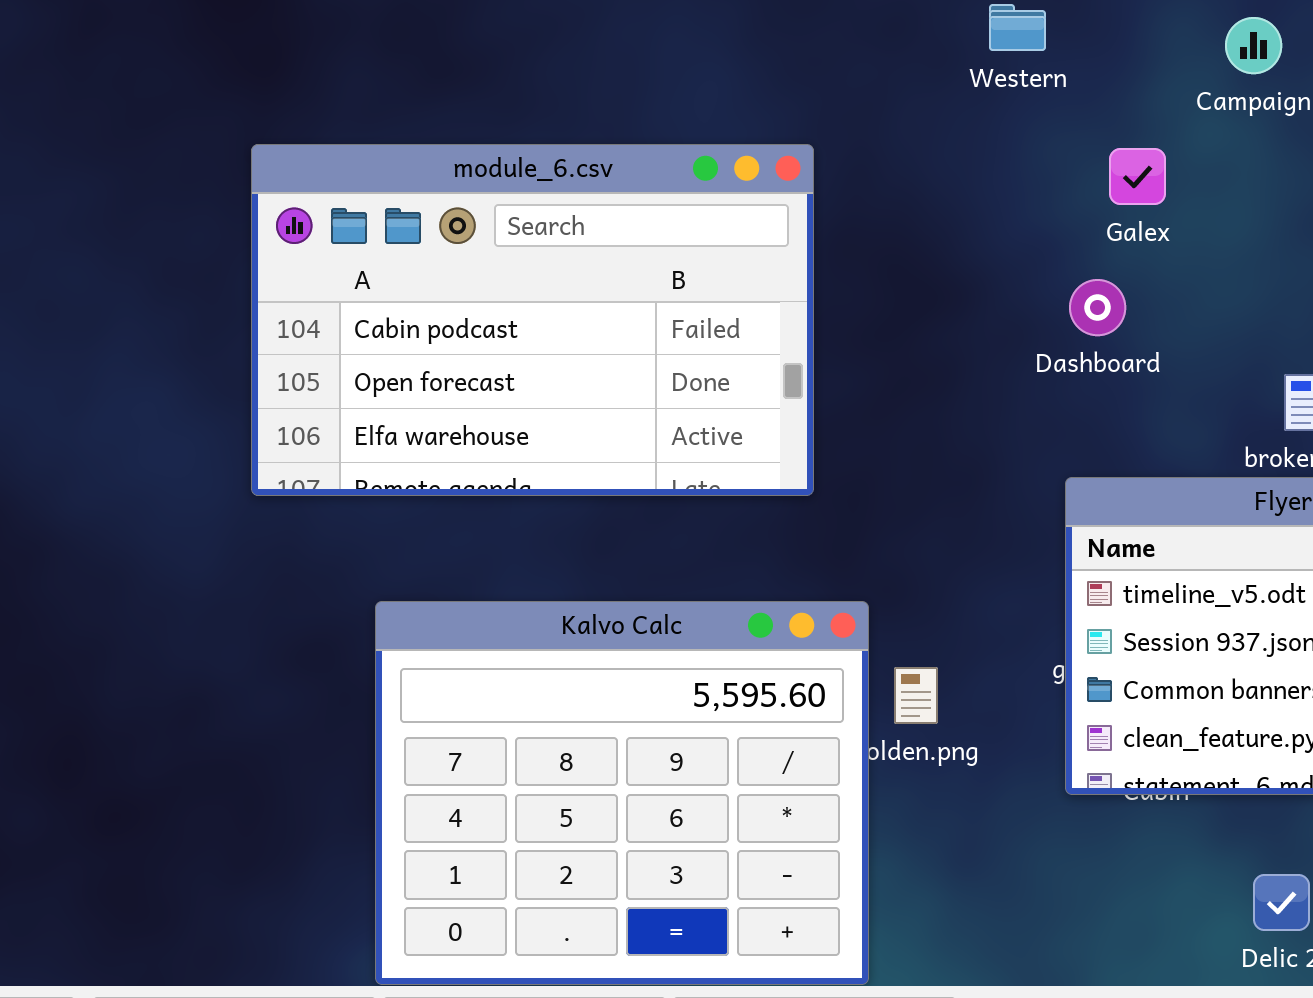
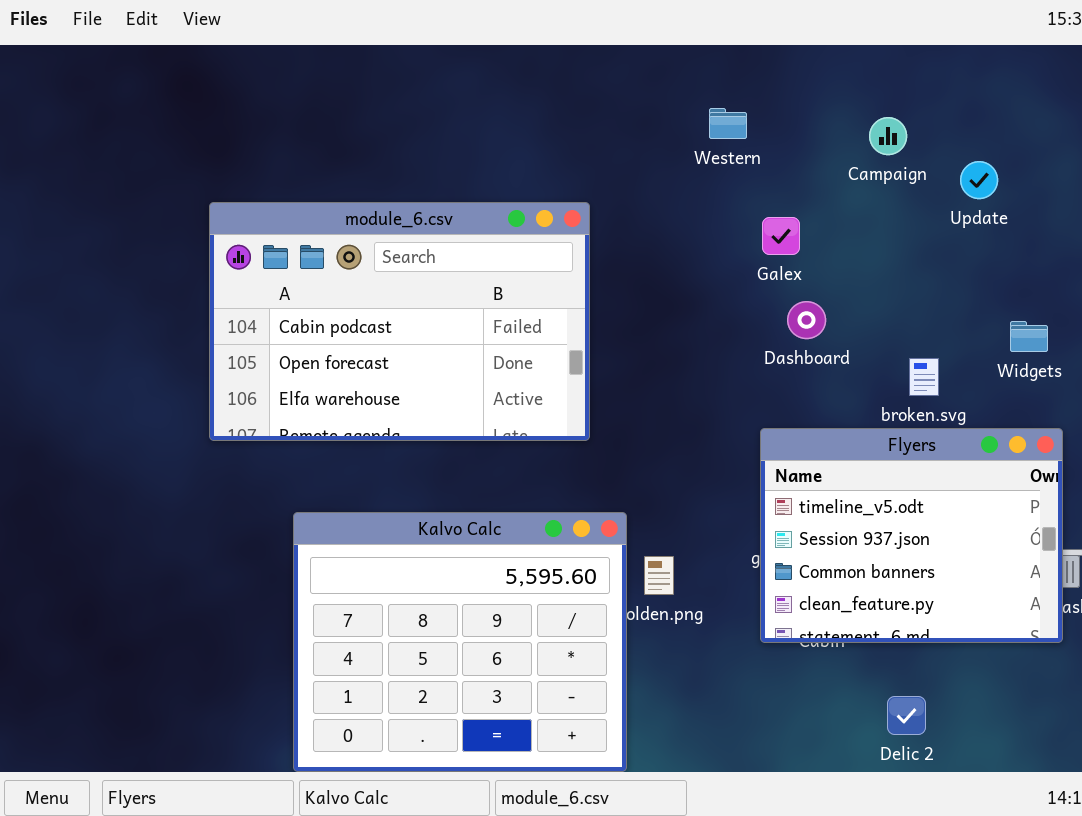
Galex: [1109,148,1166,205] -> [762,217,800,255], moved
Dashboard: [1069,279,1126,336] -> [787,301,826,339], moved

